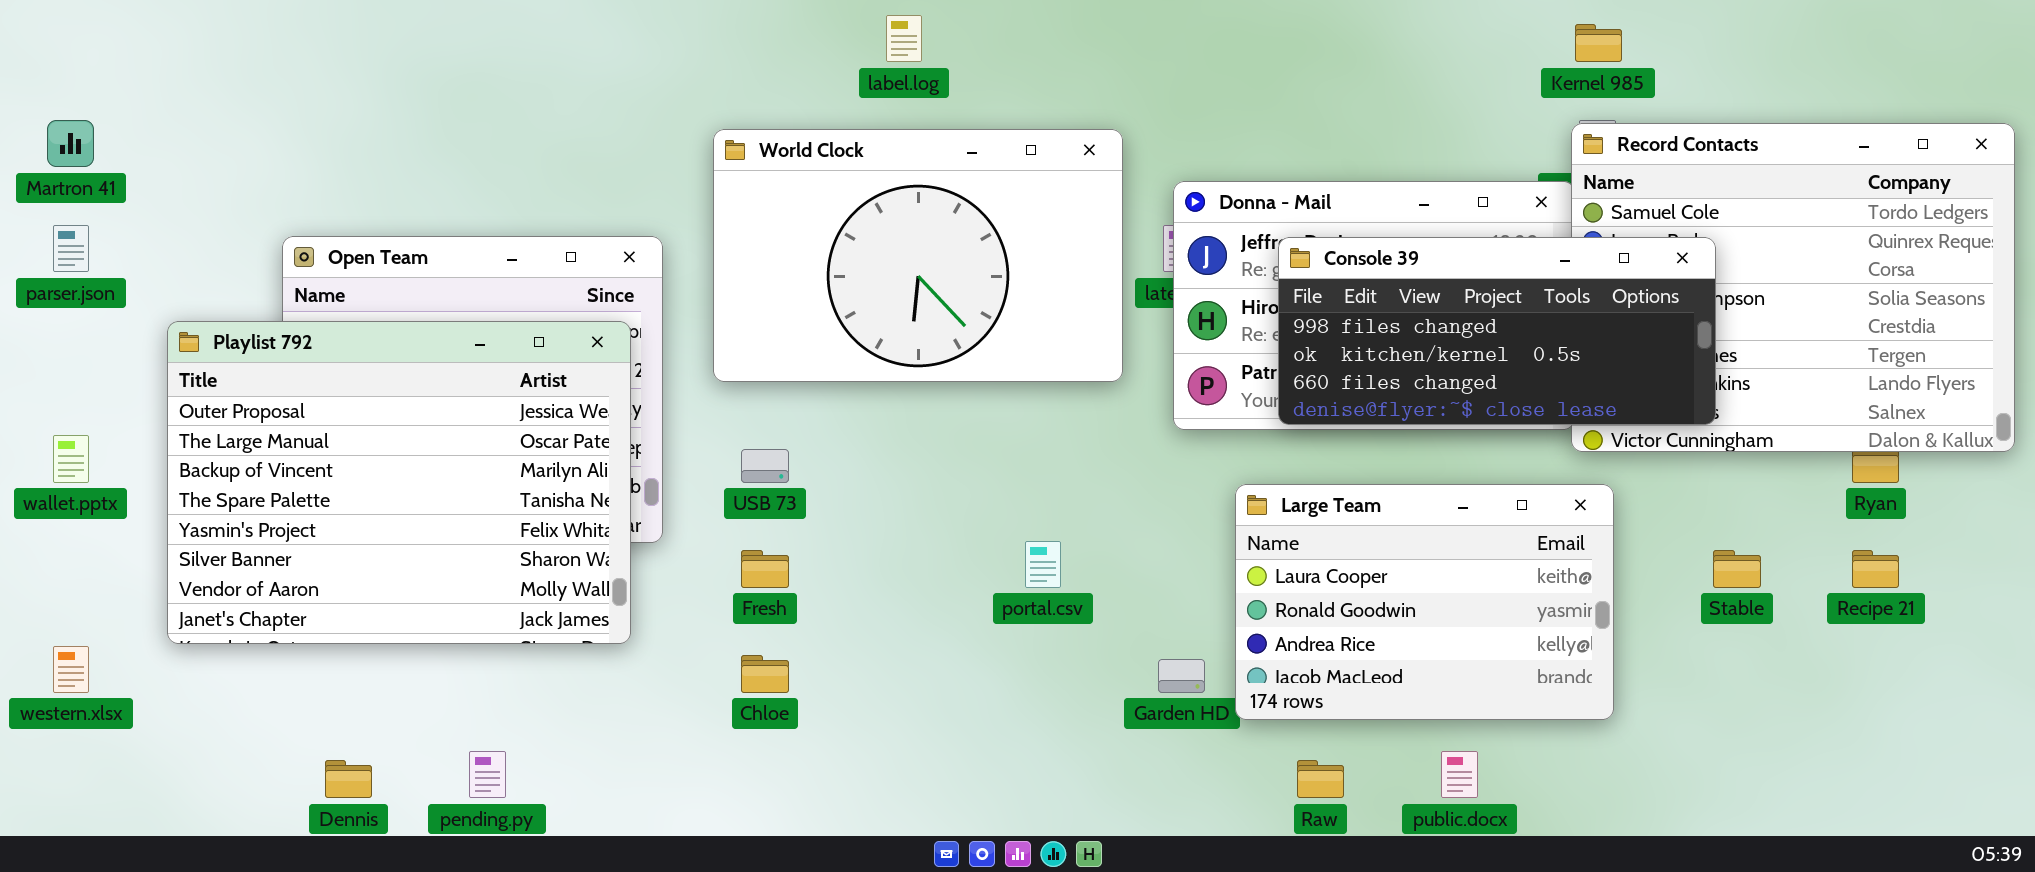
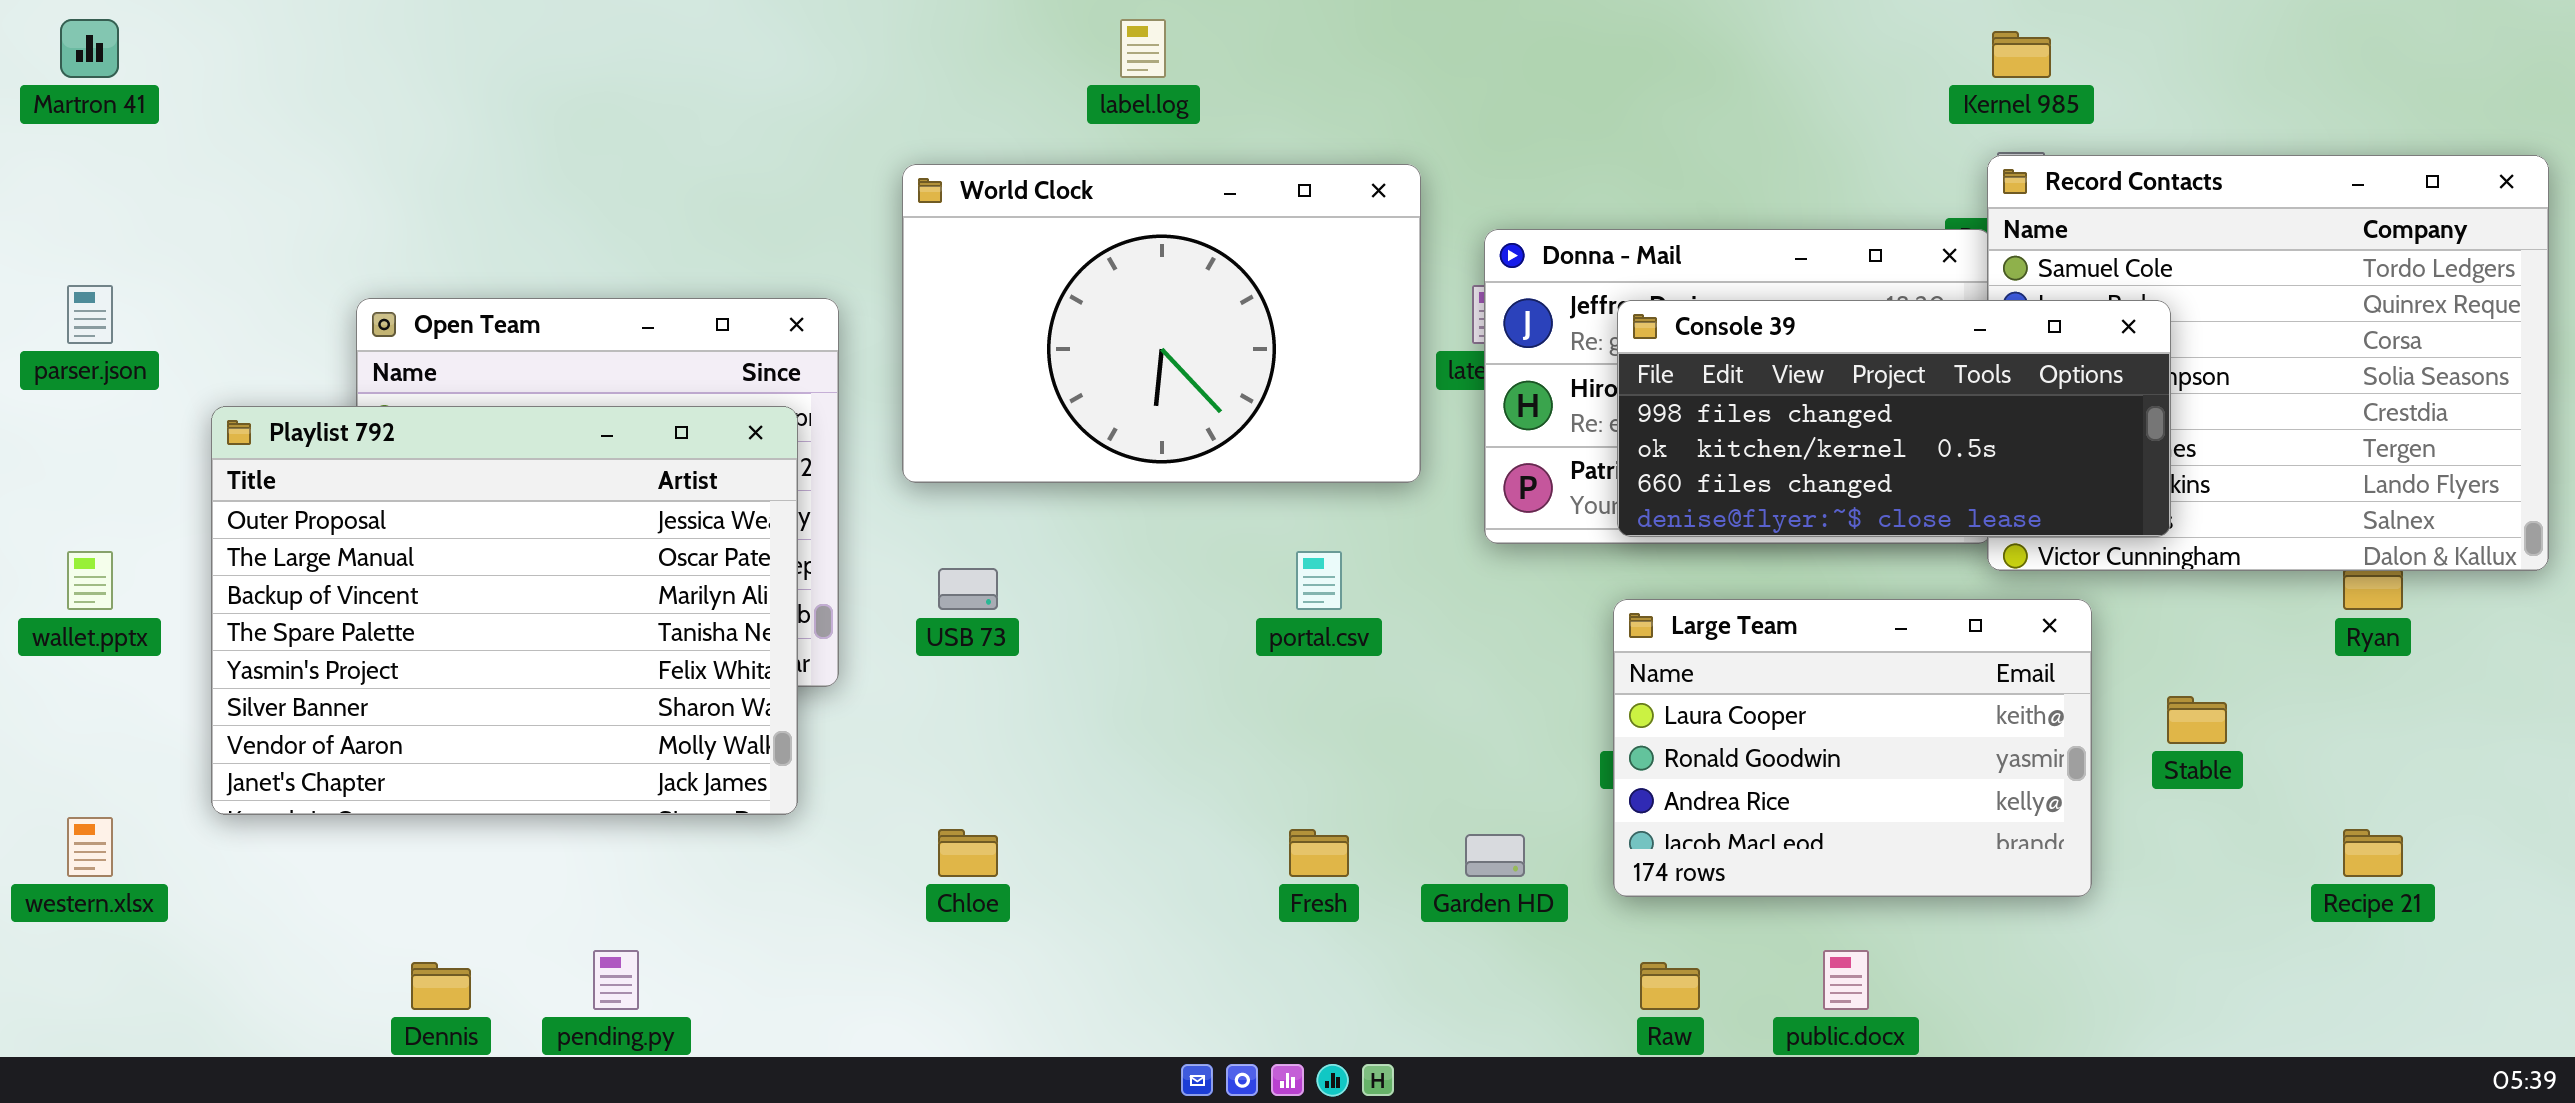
Martron 41: [47,120,94,167] -> [60,19,119,78], moved
Large Team: [1235,484,1614,720] -> [1613,599,2092,897], moved
portal.csv: [1025,541,1061,588] -> [1296,551,1342,610], moved
Fresh: [741,550,789,588] -> [1289,829,1349,877], moved
Recipe 21: [1852,550,1899,588] -> [2343,829,2403,877], moved

